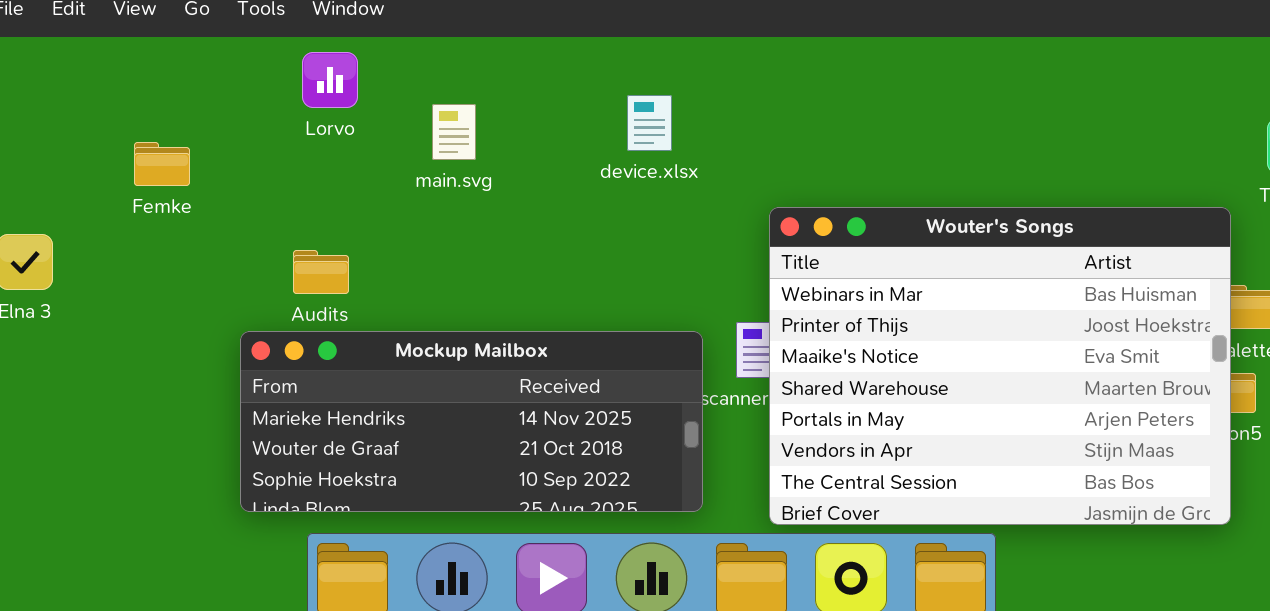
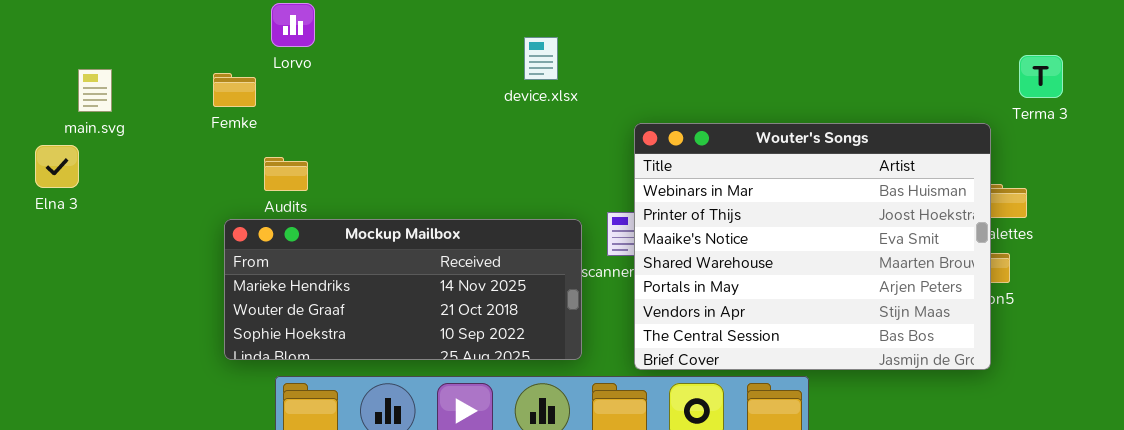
main.svg: [432,104,476,160] -> [78,69,112,112], moved
Femke: [134,142,190,186] -> [213,73,256,107], moved

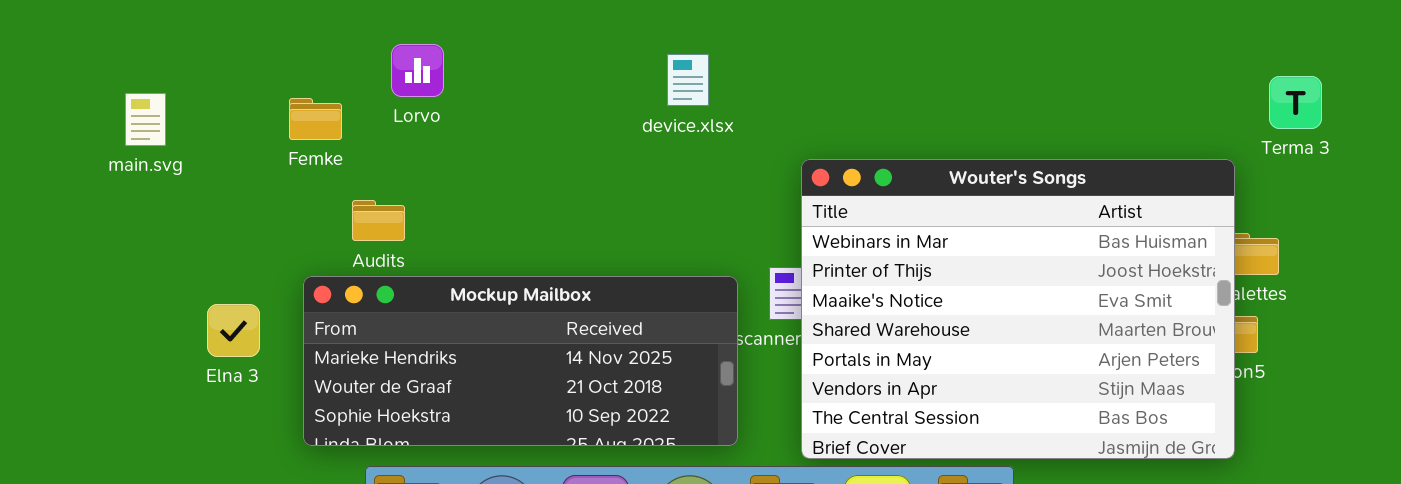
Lorvo: [271,3,315,47] -> [391,44,444,97], moved
Elna 3: [35,145,79,188] -> [207,304,260,357], moved

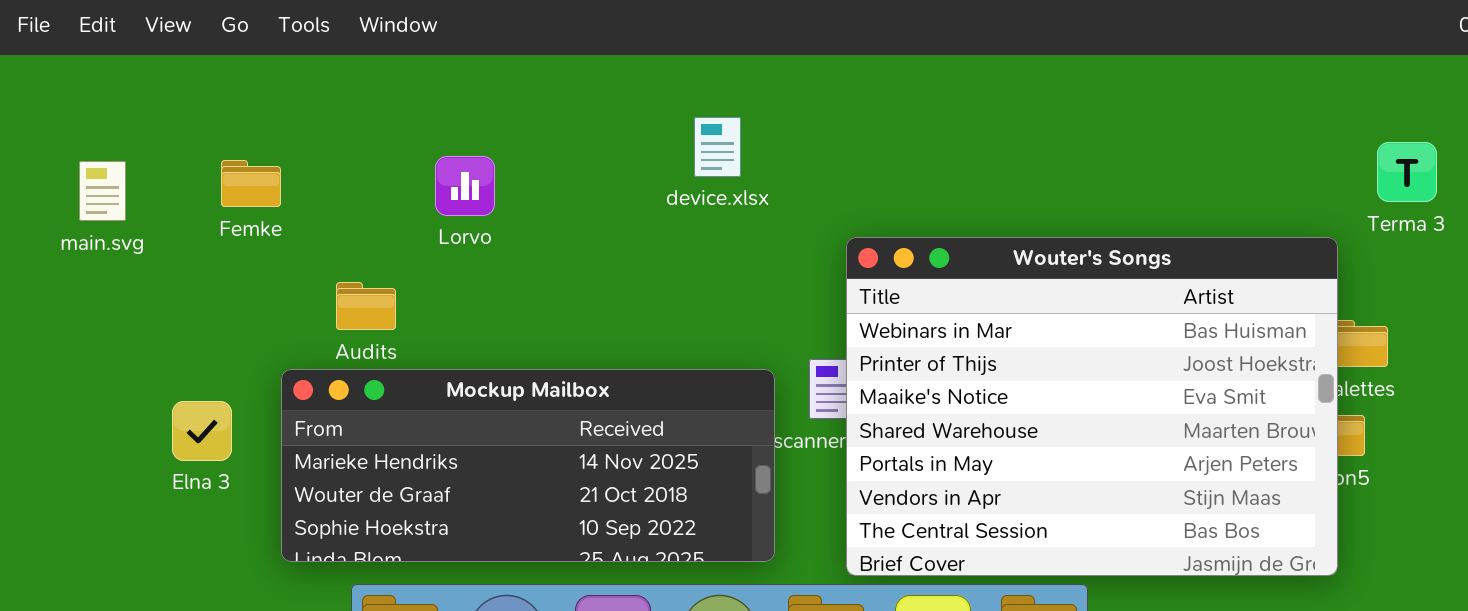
Lorvo: [391,44,444,97] -> [435,156,495,216], moved
Femke: [289,98,342,140] -> [221,160,281,207], moved

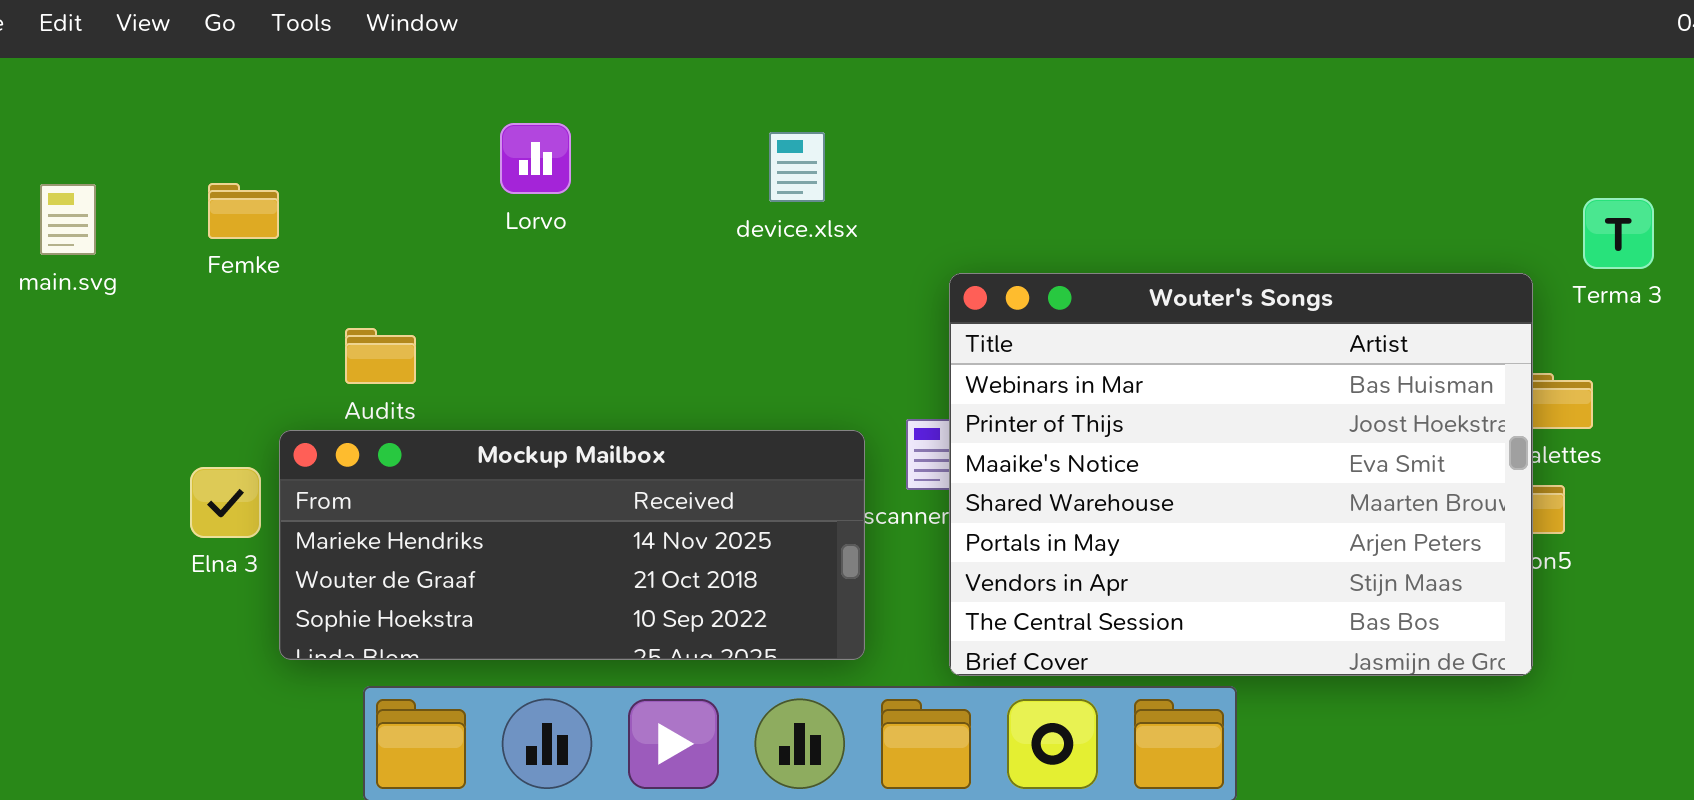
Terma 3: [1377,142,1437,202] -> [1583,198,1654,269], moved
Lorvo: [435,156,495,216] -> [500,123,571,194], moved
Elna 3: [172,401,232,461] -> [190,467,261,538], moved

